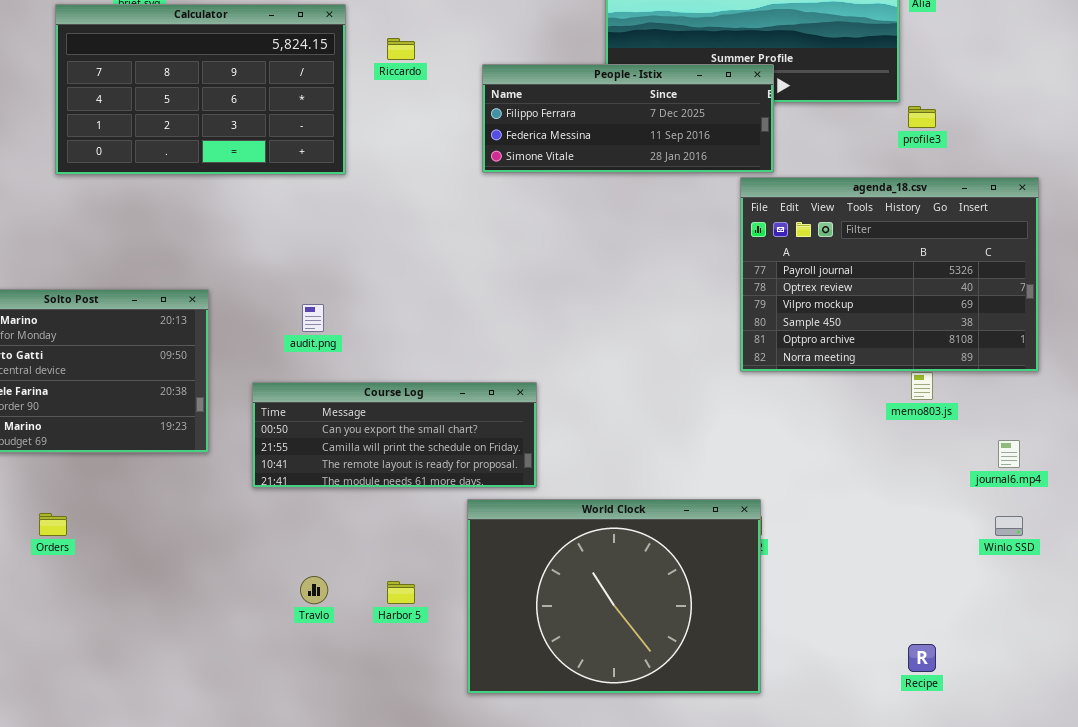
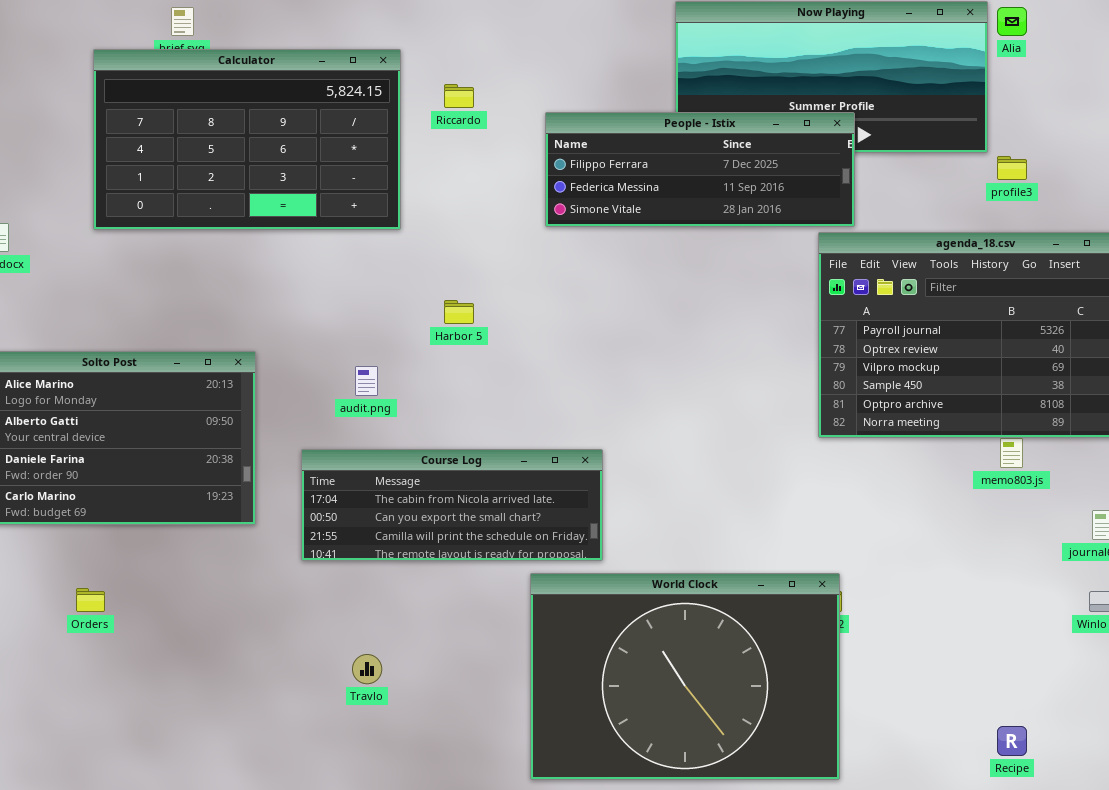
Course Log: [252,382,537,488] -> [301,449,603,561], scrolled up 1 row
Harbor 5: [387,581,415,604] -> [444,300,474,324], moved

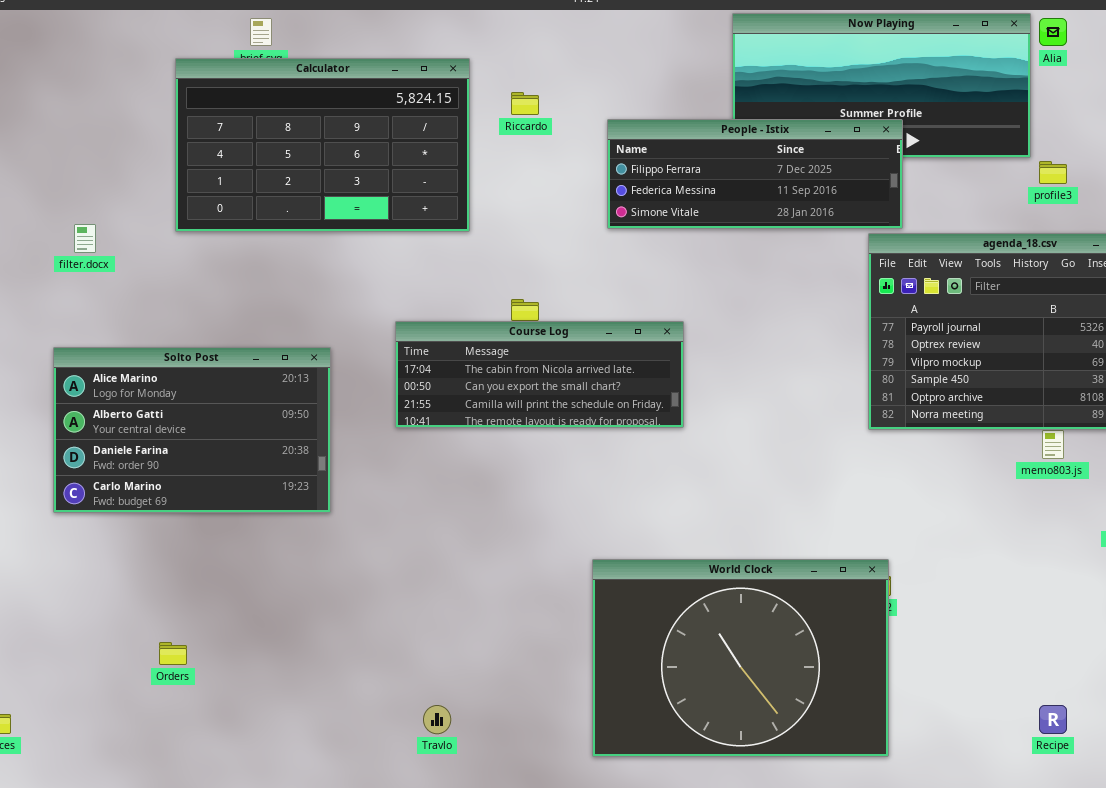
Course Log: [301,449,603,561] -> [395,321,684,428], moved
Orders: [76,588,105,612] -> [159,642,187,665], moved
Travlo: [352,654,382,684] -> [423,705,451,734], moved

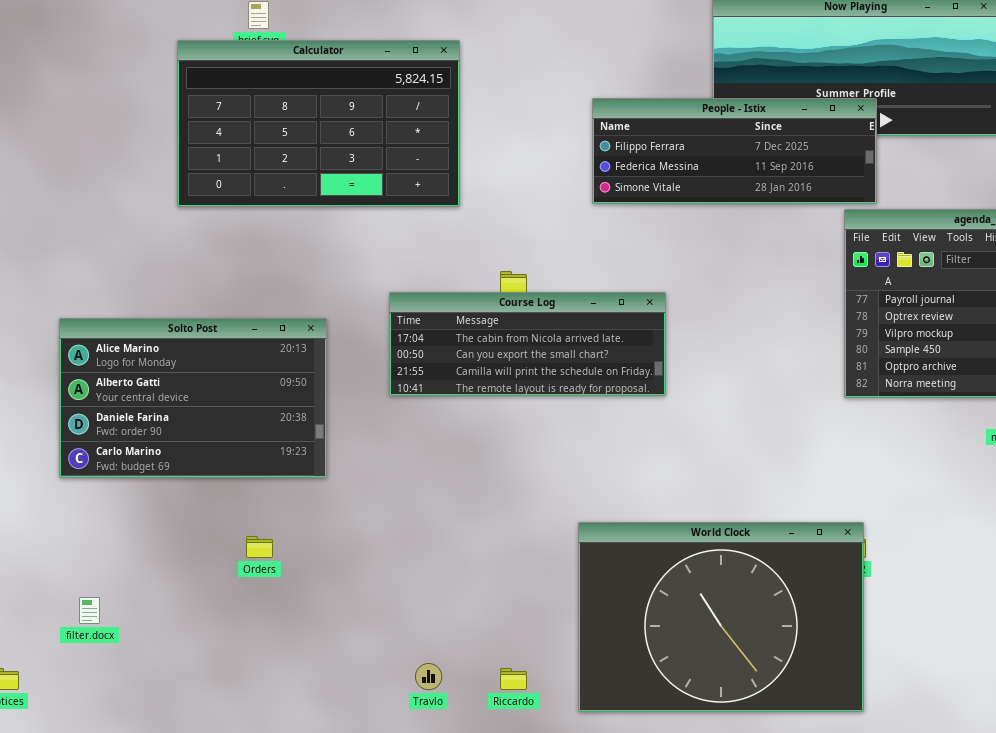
Riccardo: [511,92,539,115] -> [500,668,527,690], moved
filter.docx: [74,224,96,253] -> [79,597,100,624], moved
Orders: [159,642,187,665] -> [246,536,273,558], moved

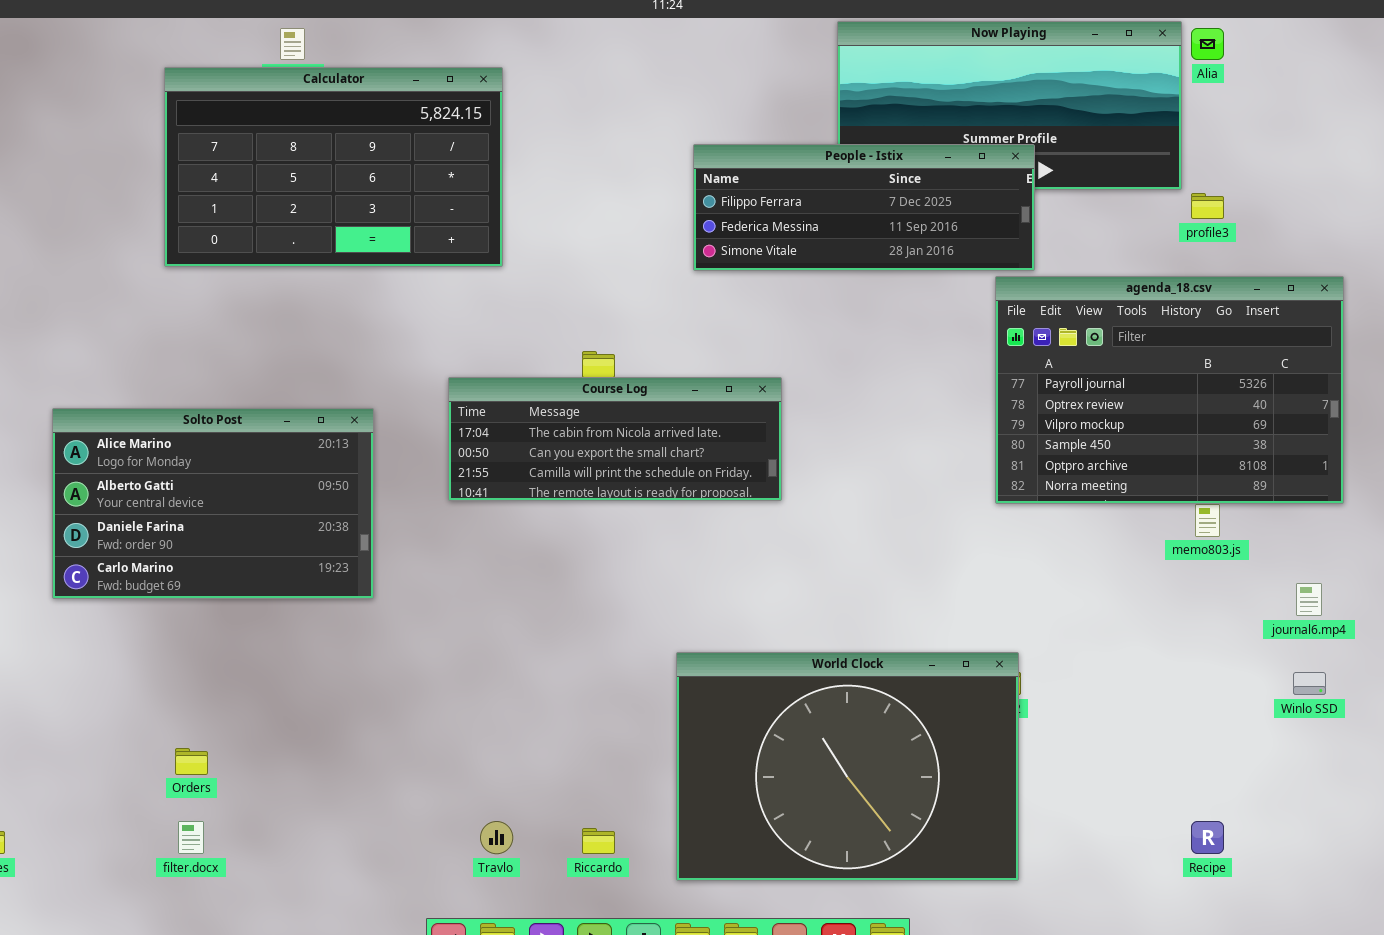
Calculator: [177,40,460,207] -> [164,67,503,267], moved
Orders: [246,536,273,558] -> [175,748,208,775], moved
filter.docx: [79,597,100,624] -> [178,821,204,854], moved

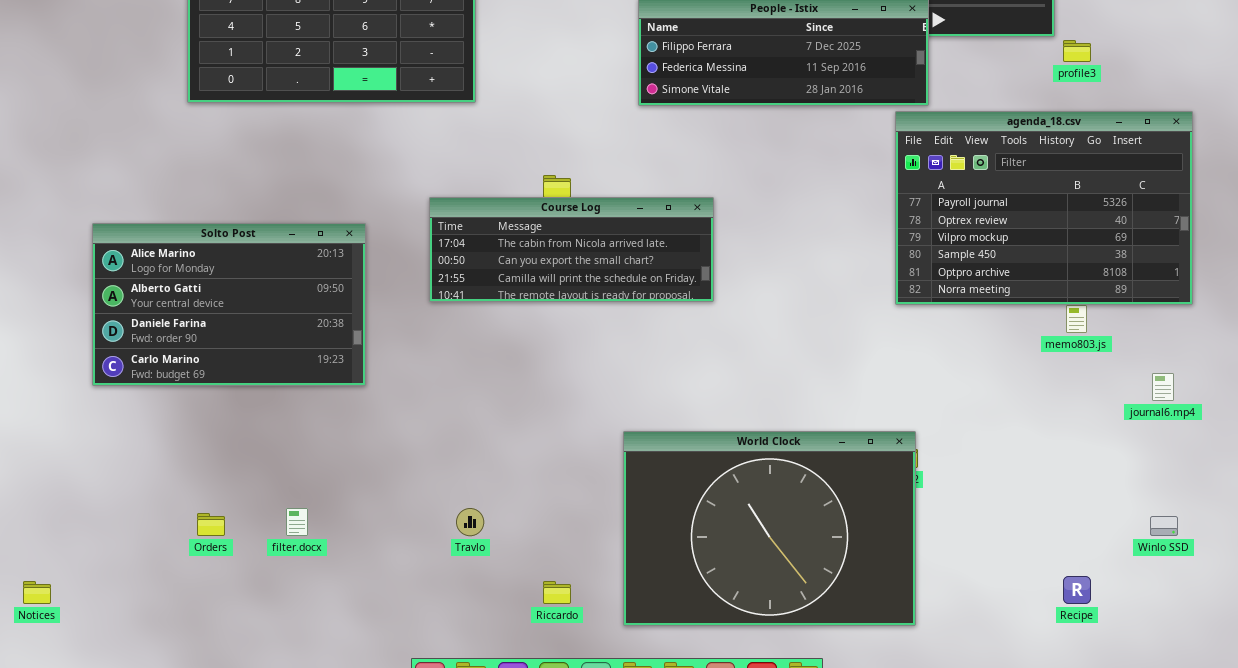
Winlo SSD: [1293,672,1326,695] -> [1150,516,1178,536], moved
filter.docx: [178,821,204,854] -> [286,508,308,536], moved
Travlo: [480,821,513,854] -> [456,508,484,536], moved

